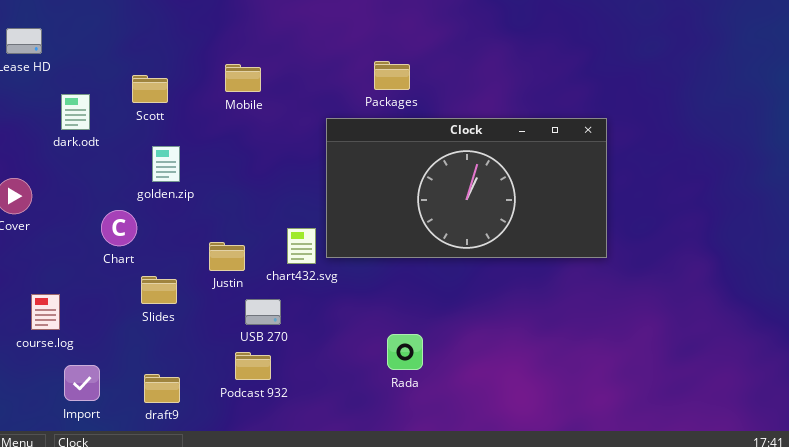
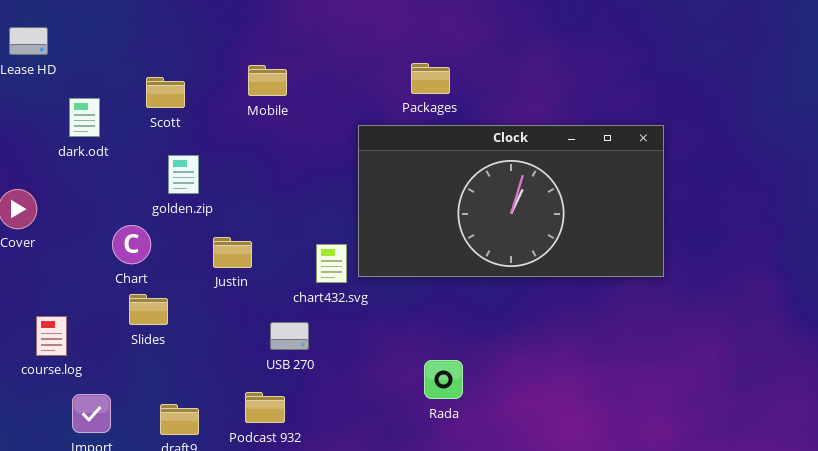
Justin: [209,242,245,271] -> [213,237,252,268], moved
Slides: [141,276,177,304] -> [129,294,168,325], moved
Podcast 932: [235,352,271,380] -> [245,392,285,423], moved

